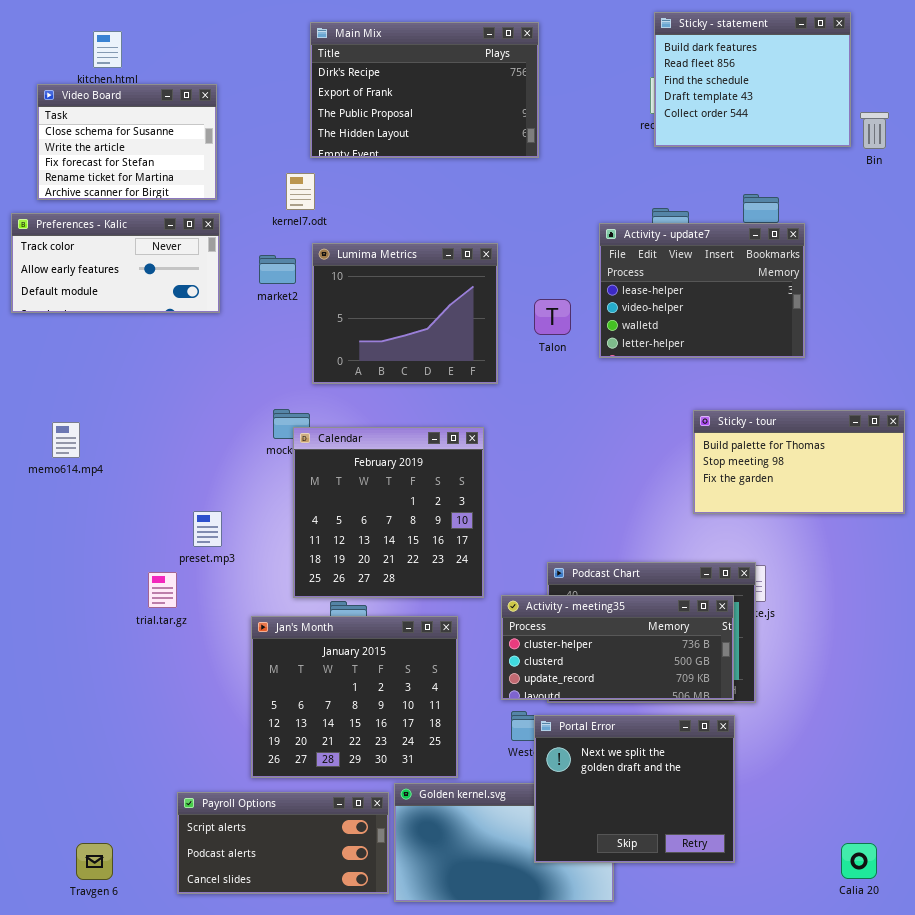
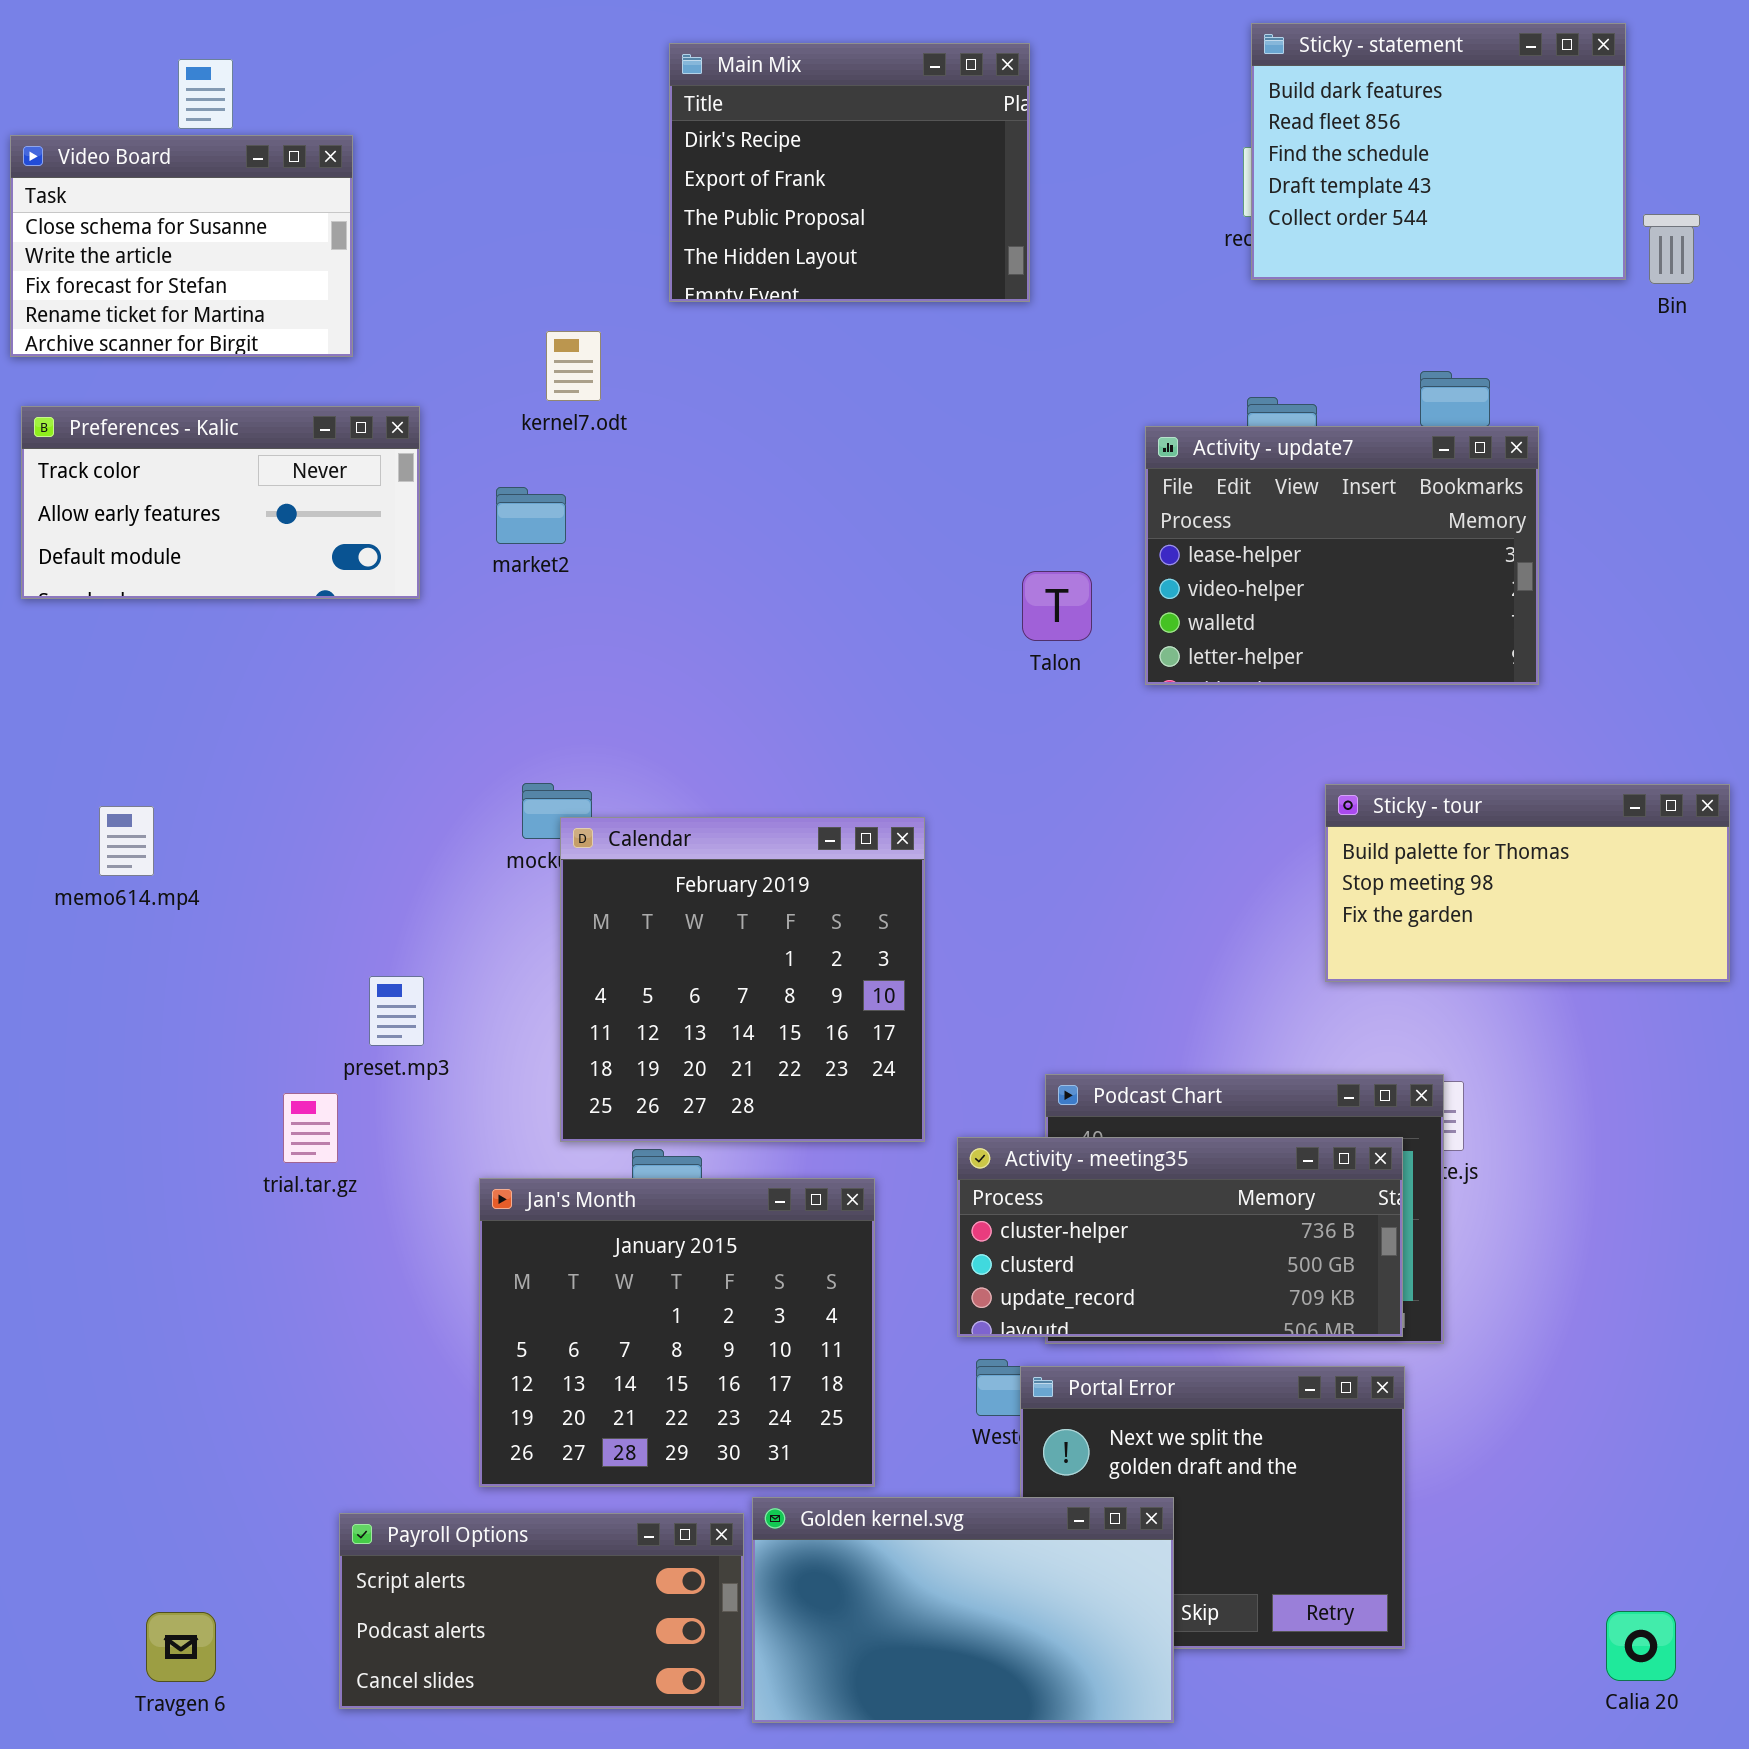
Main Mix: [310,22,539,158] -> [669,43,1030,302], resized
Video Board: [37,84,217,200] -> [10,135,353,357], moved
Lumima Metrics: [312,243,498,384] -> none, closed
Golden kernel.svg: [394,783,614,902] -> [752,1497,1174,1723], raised

